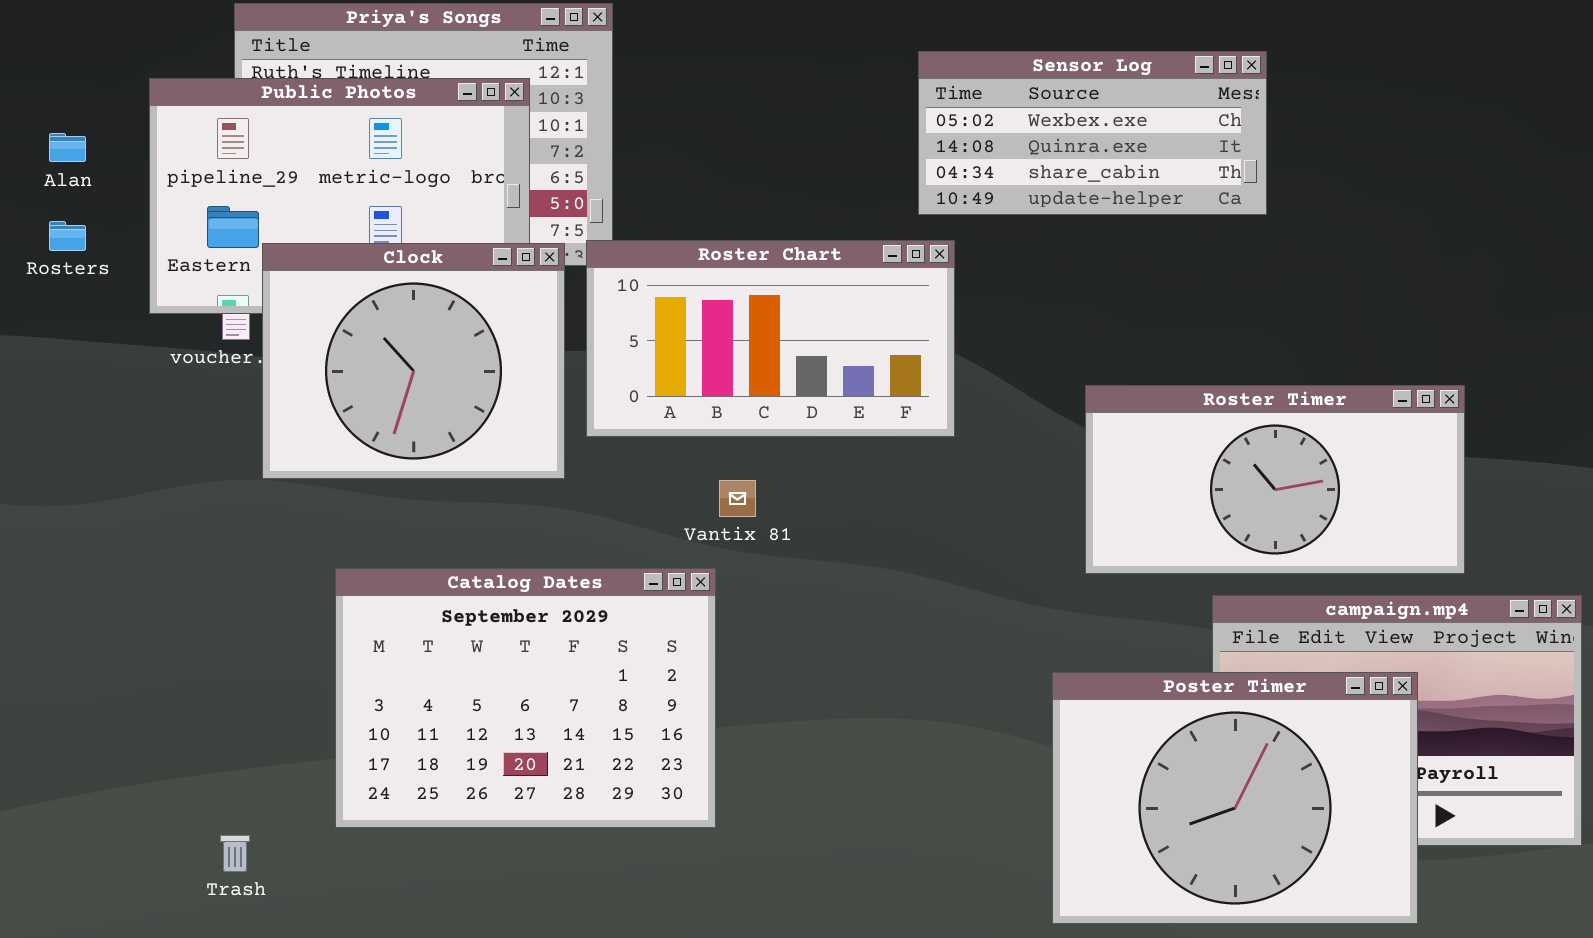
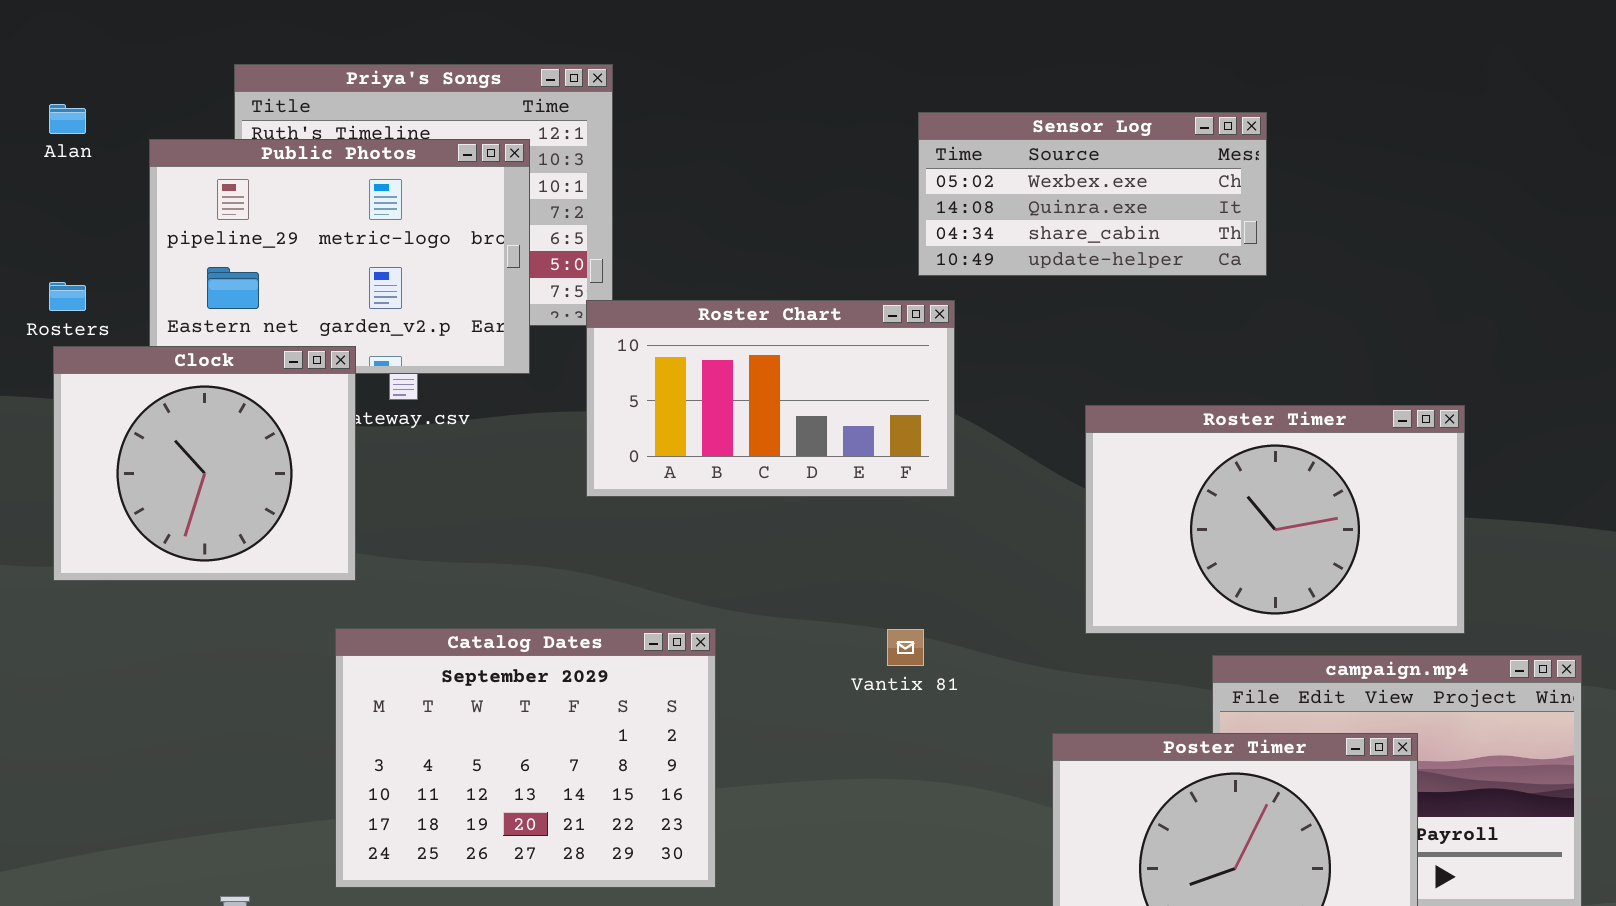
Alan: [49,133,86,162] -> [49,104,86,134], moved
Clock: [262,243,565,479] -> [53,346,356,581], moved
Roster Timer: [1085,385,1465,574] -> [1085,405,1465,634], resized
Vantix 81: [719,480,756,517] -> [887,629,924,666], moved

